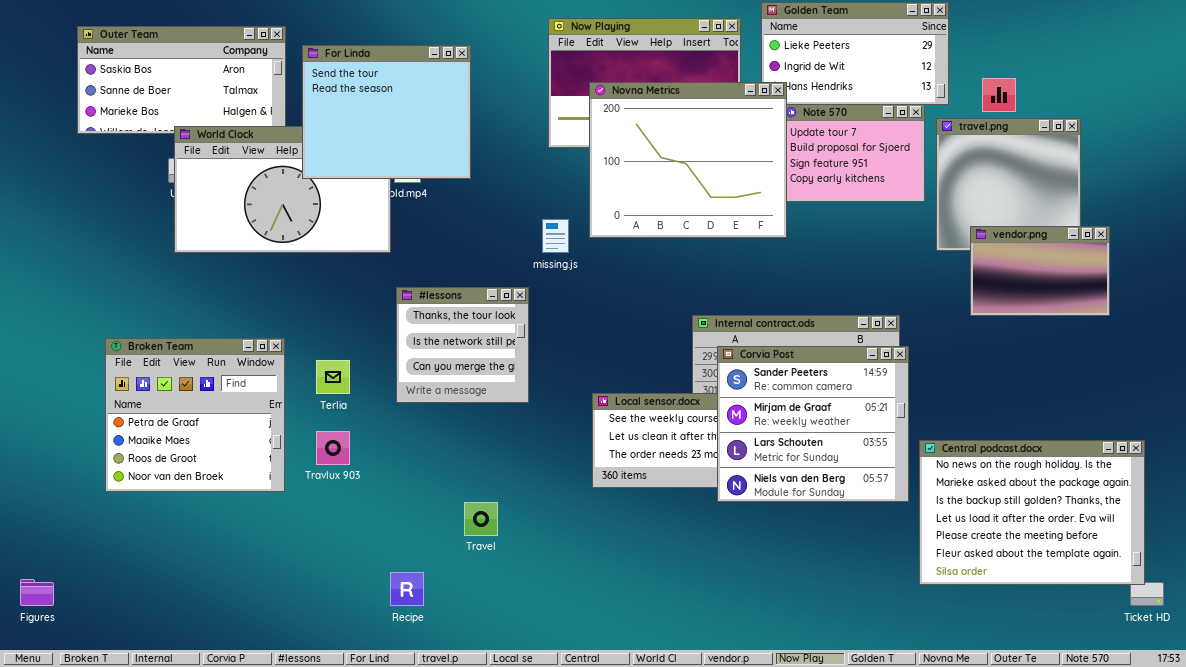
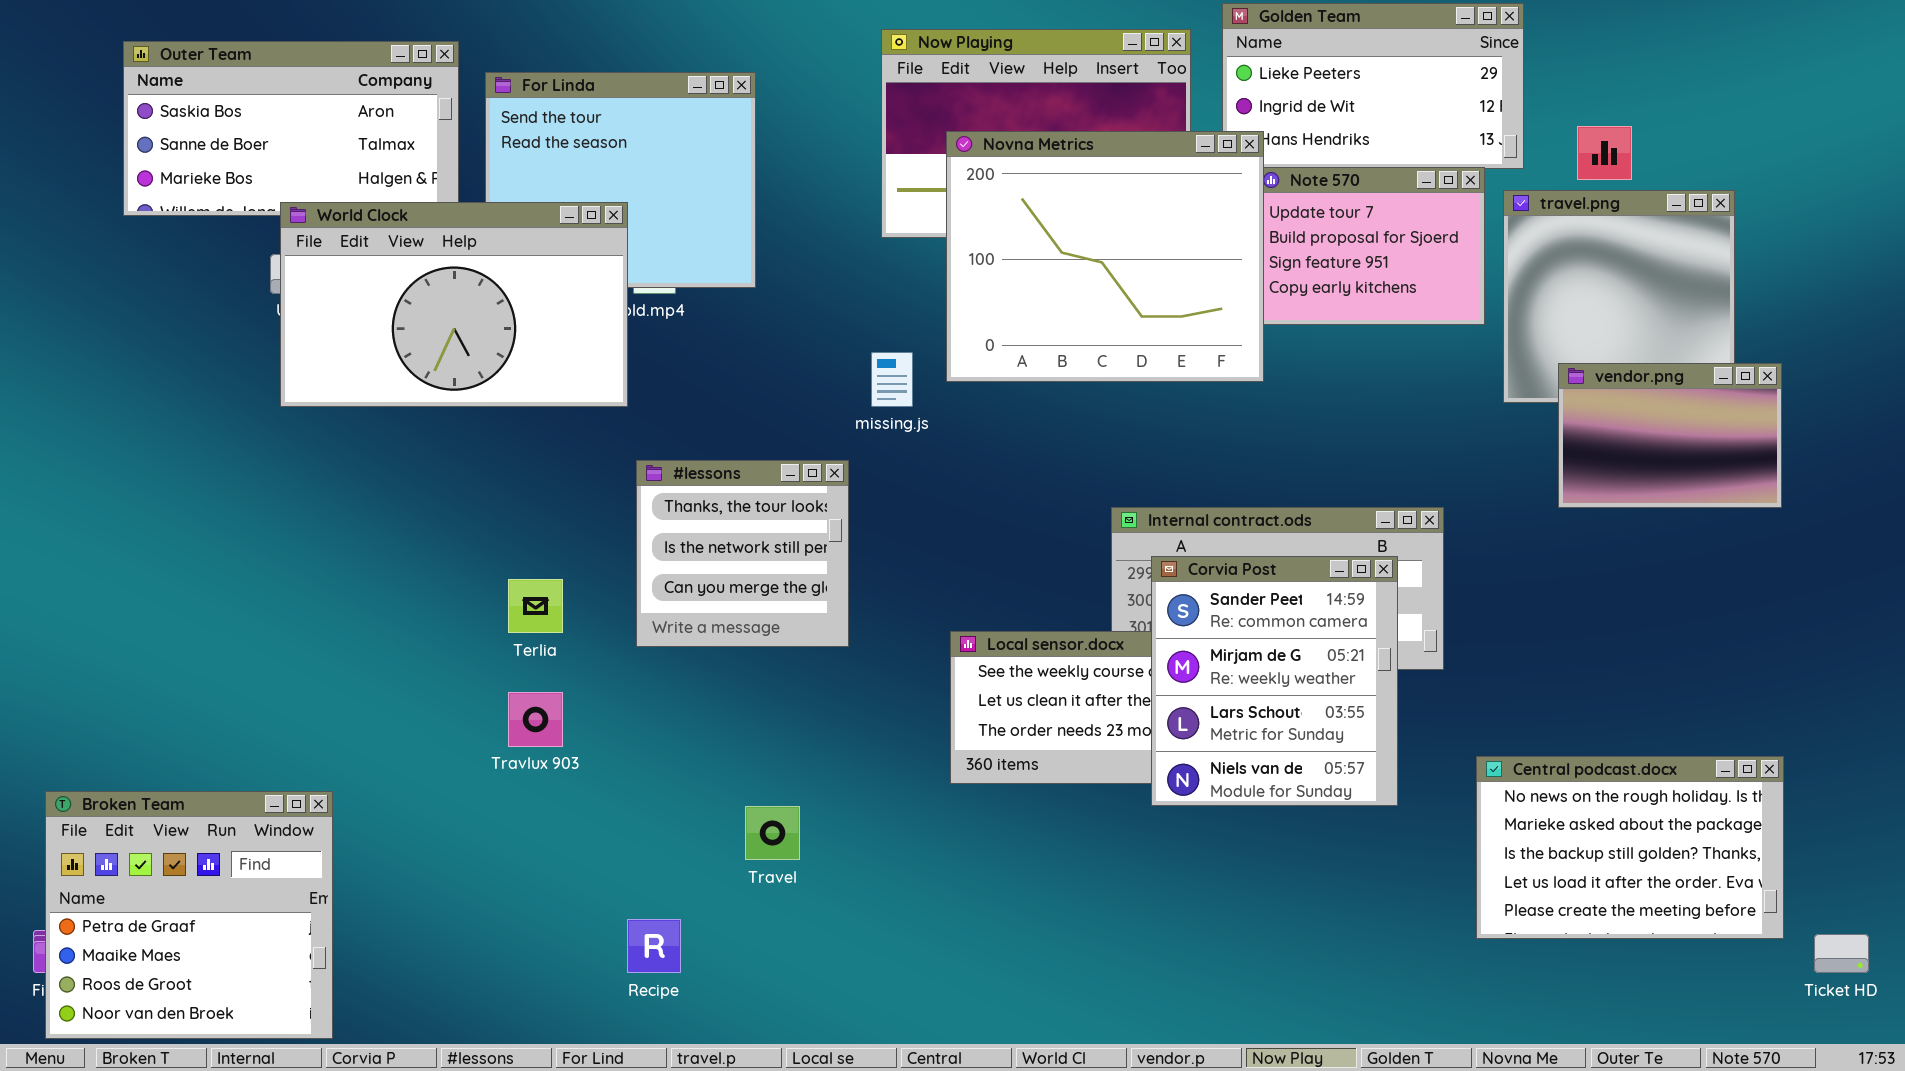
World Clock: [174,126,391,253] -> [280,202,628,407], raised
Broken Team: [105,338,285,492] -> [45,791,333,1039], moved
Corvia Post: [717,346,909,502] -> [1151,556,1398,806], resized
Central podcast.docx: [919,440,1145,585] -> [1476,756,1784,939], resized

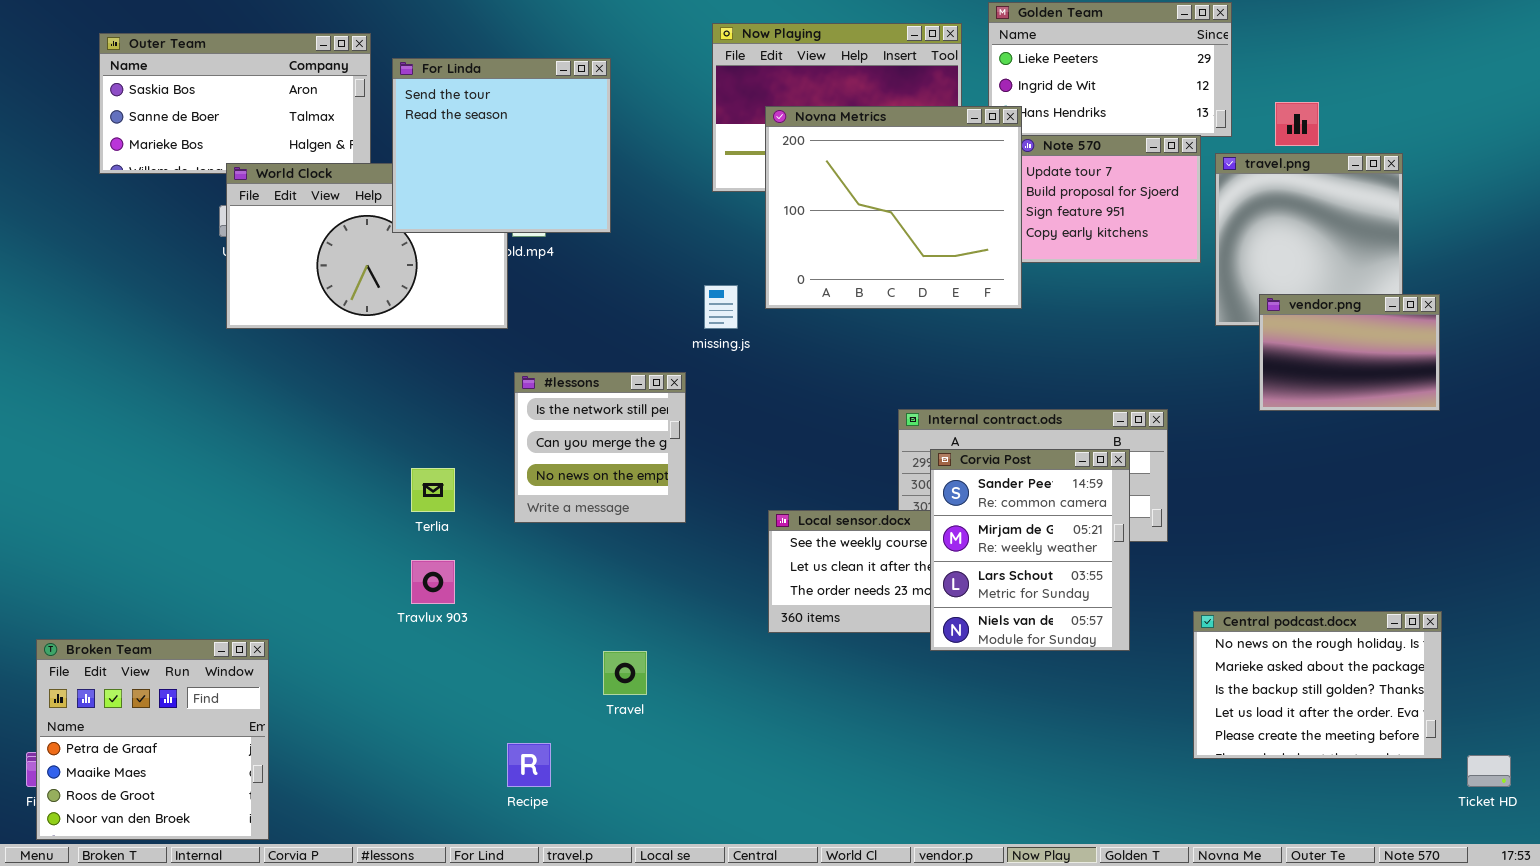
For Linda: [485,72,756,288] -> [392,58,611,233], raised
#lessons: [636,460,849,647] -> [514,372,686,523], scrolled down 1 row

